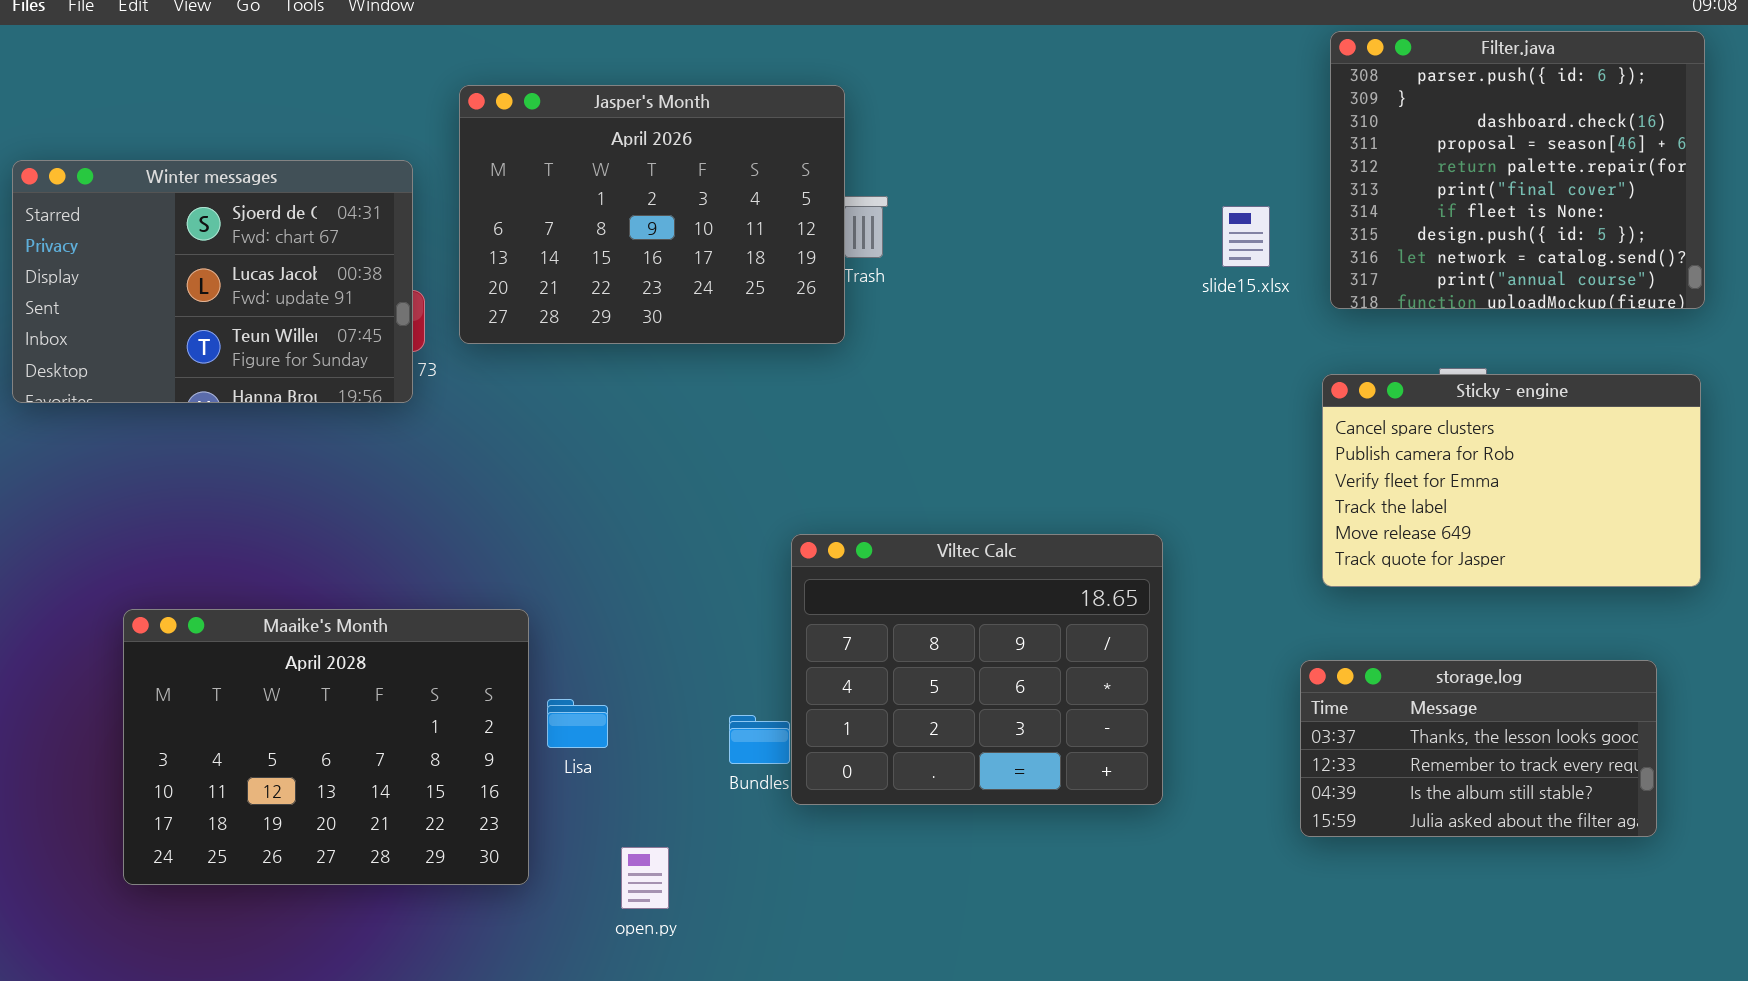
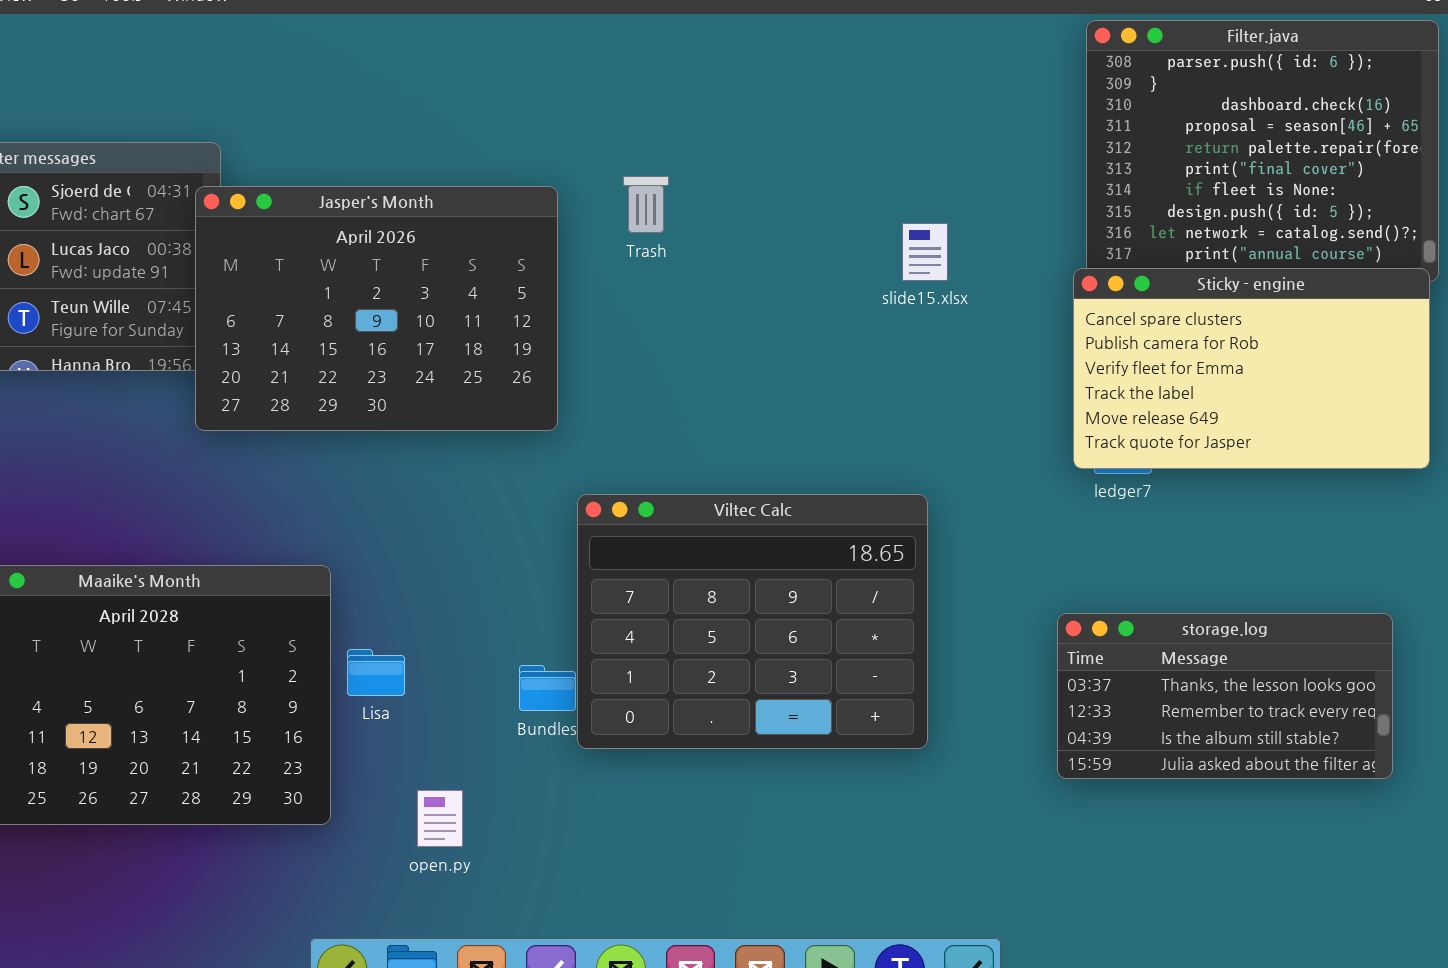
Jasper's Month: [459,85,845,344] -> [195,186,558,431], moved
slide15.xlsx: [1222,206,1270,267] -> [902,223,948,281], moved
Sticky - engine: [1322,374,1701,587] -> [1073,268,1430,469], moved

